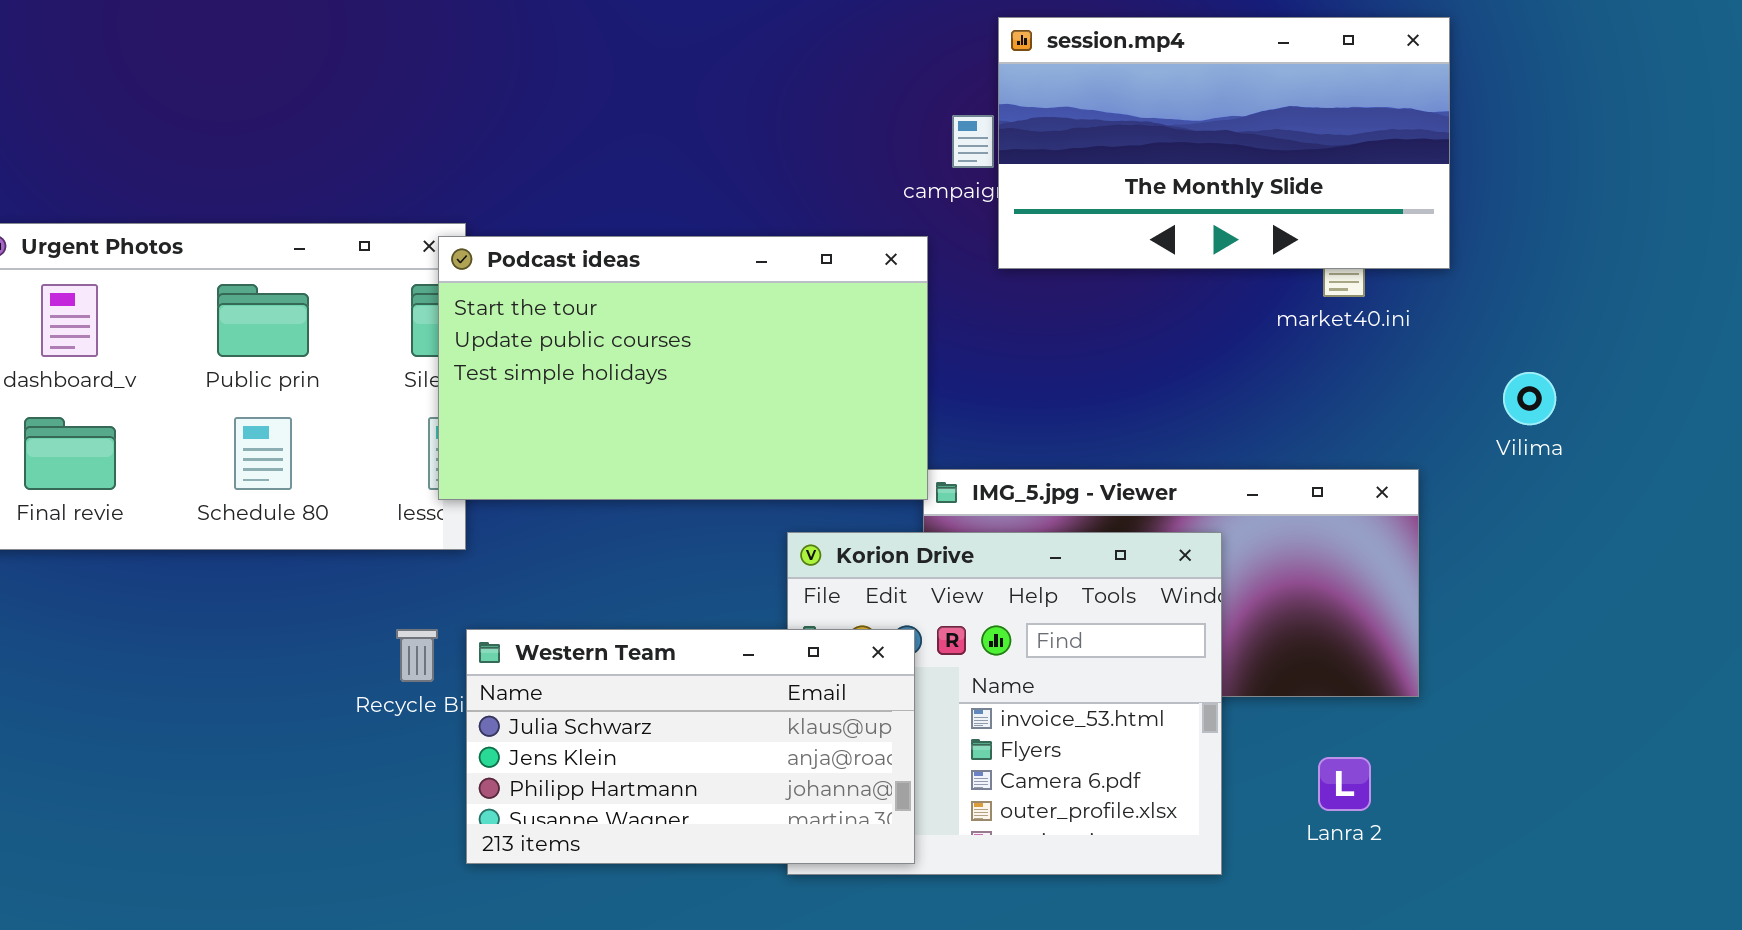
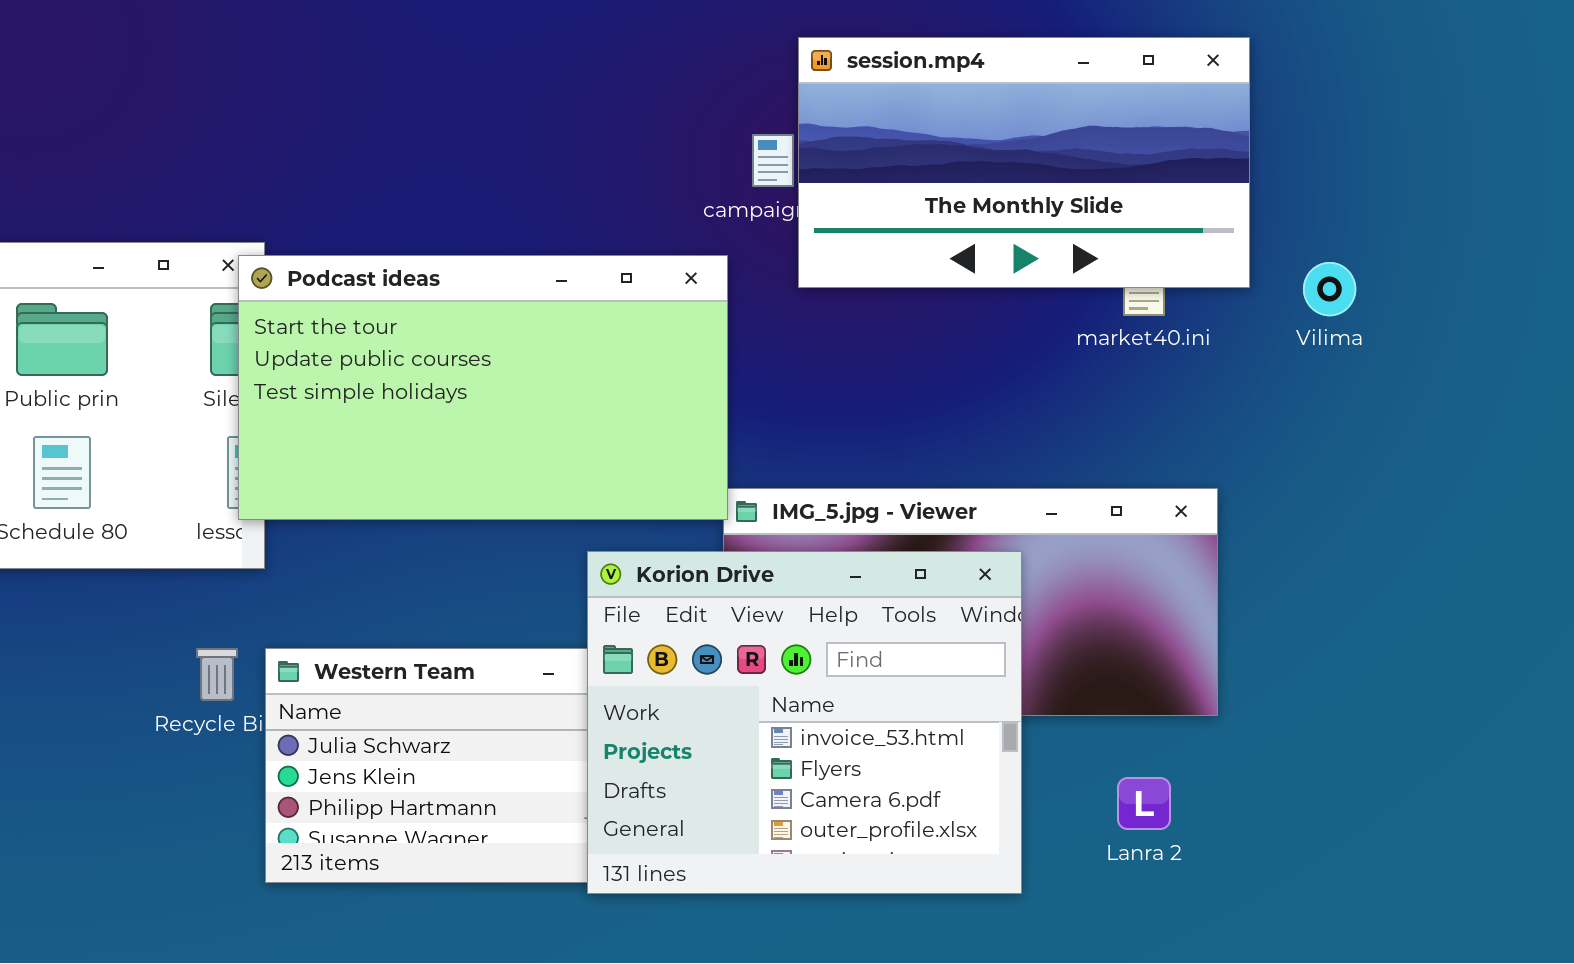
Vilima: [1503,372,1556,425] -> [1303,262,1356,316], moved
Korion Drive: [787,532,1222,875] -> [587,551,1022,894], raised

